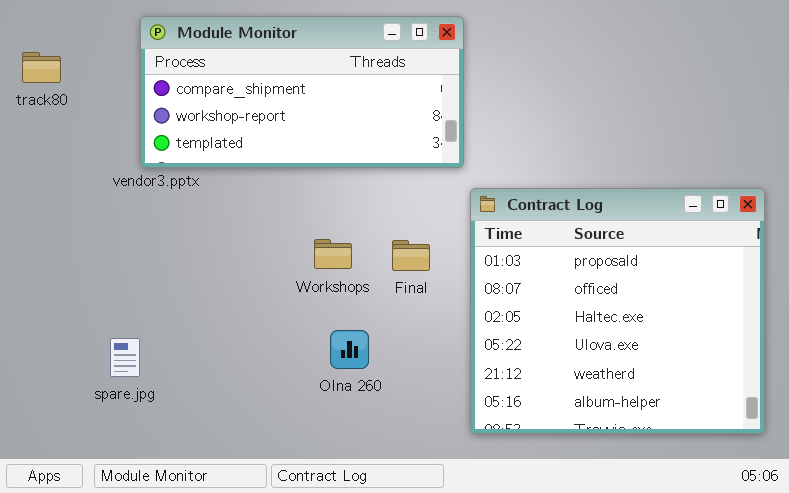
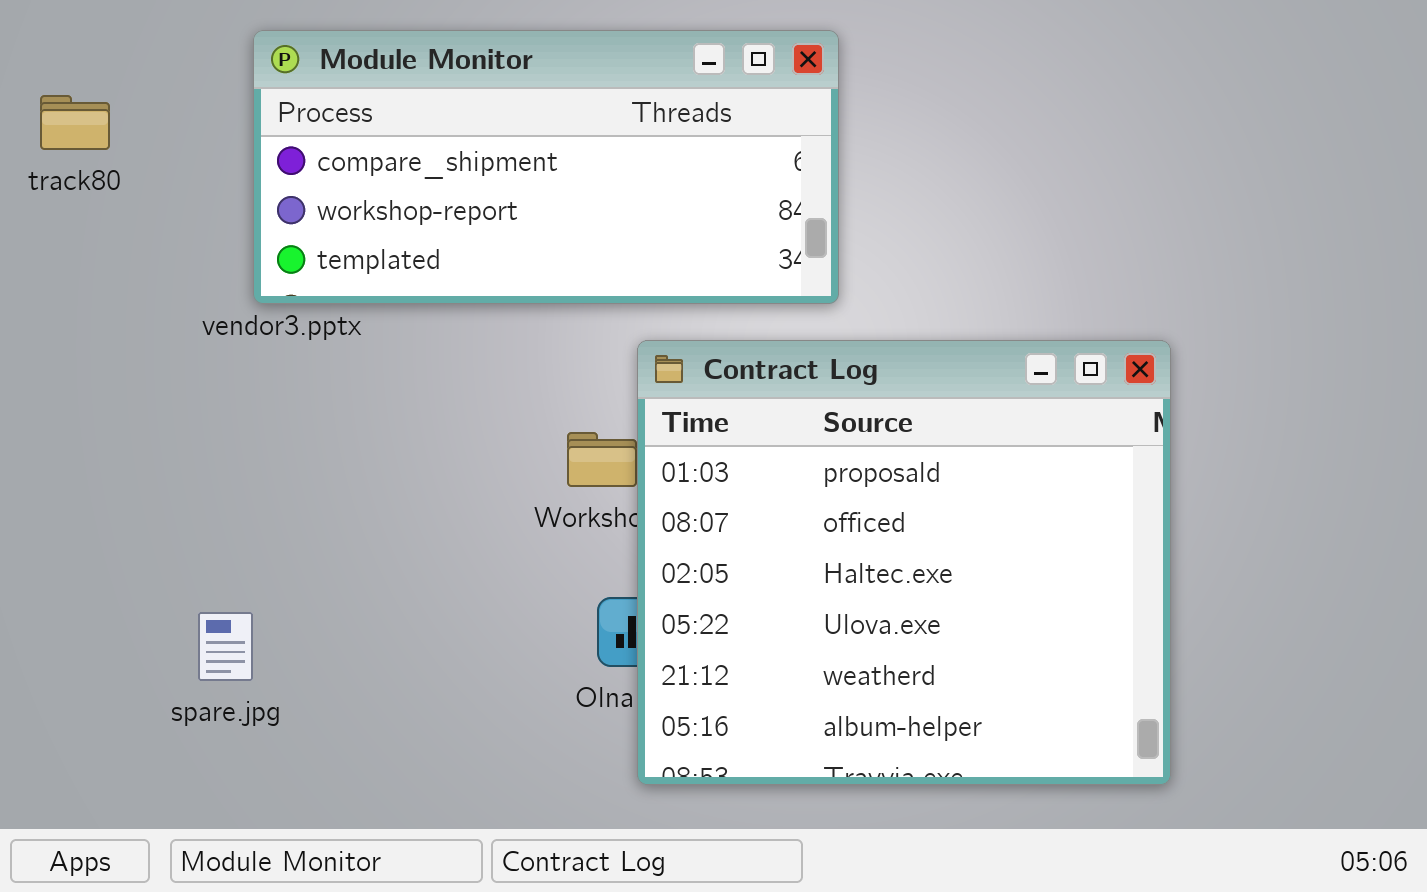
Contract Log: [470,188,765,434] -> [637,340,1171,785], moved

